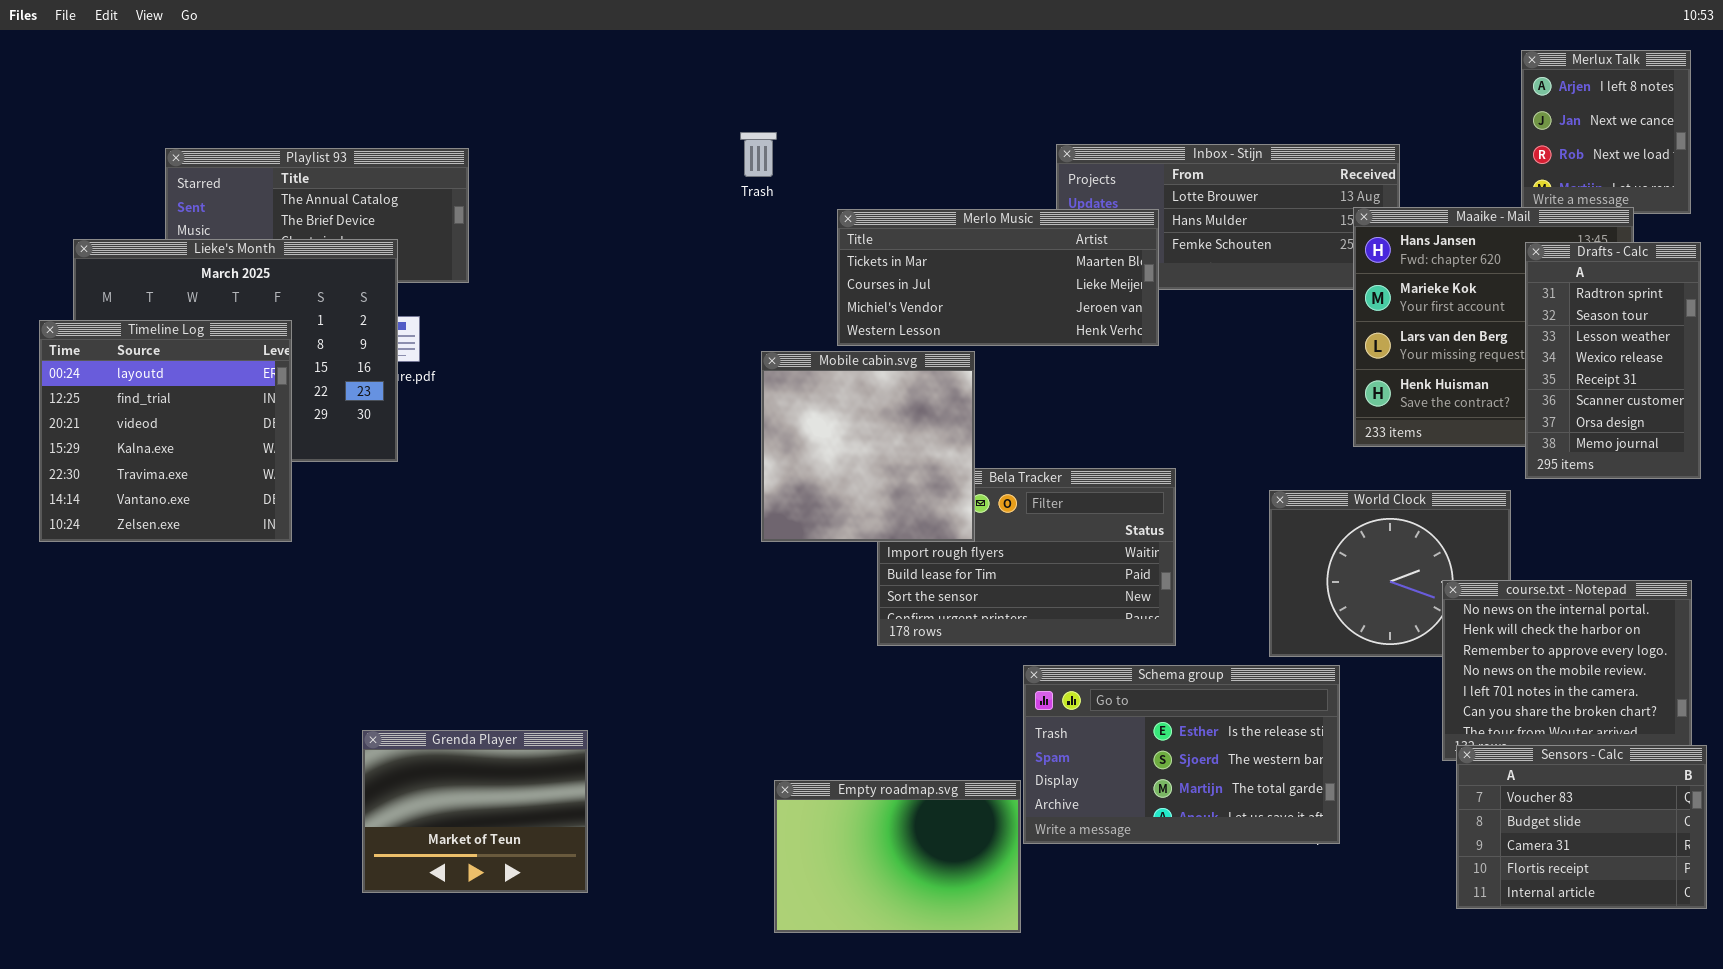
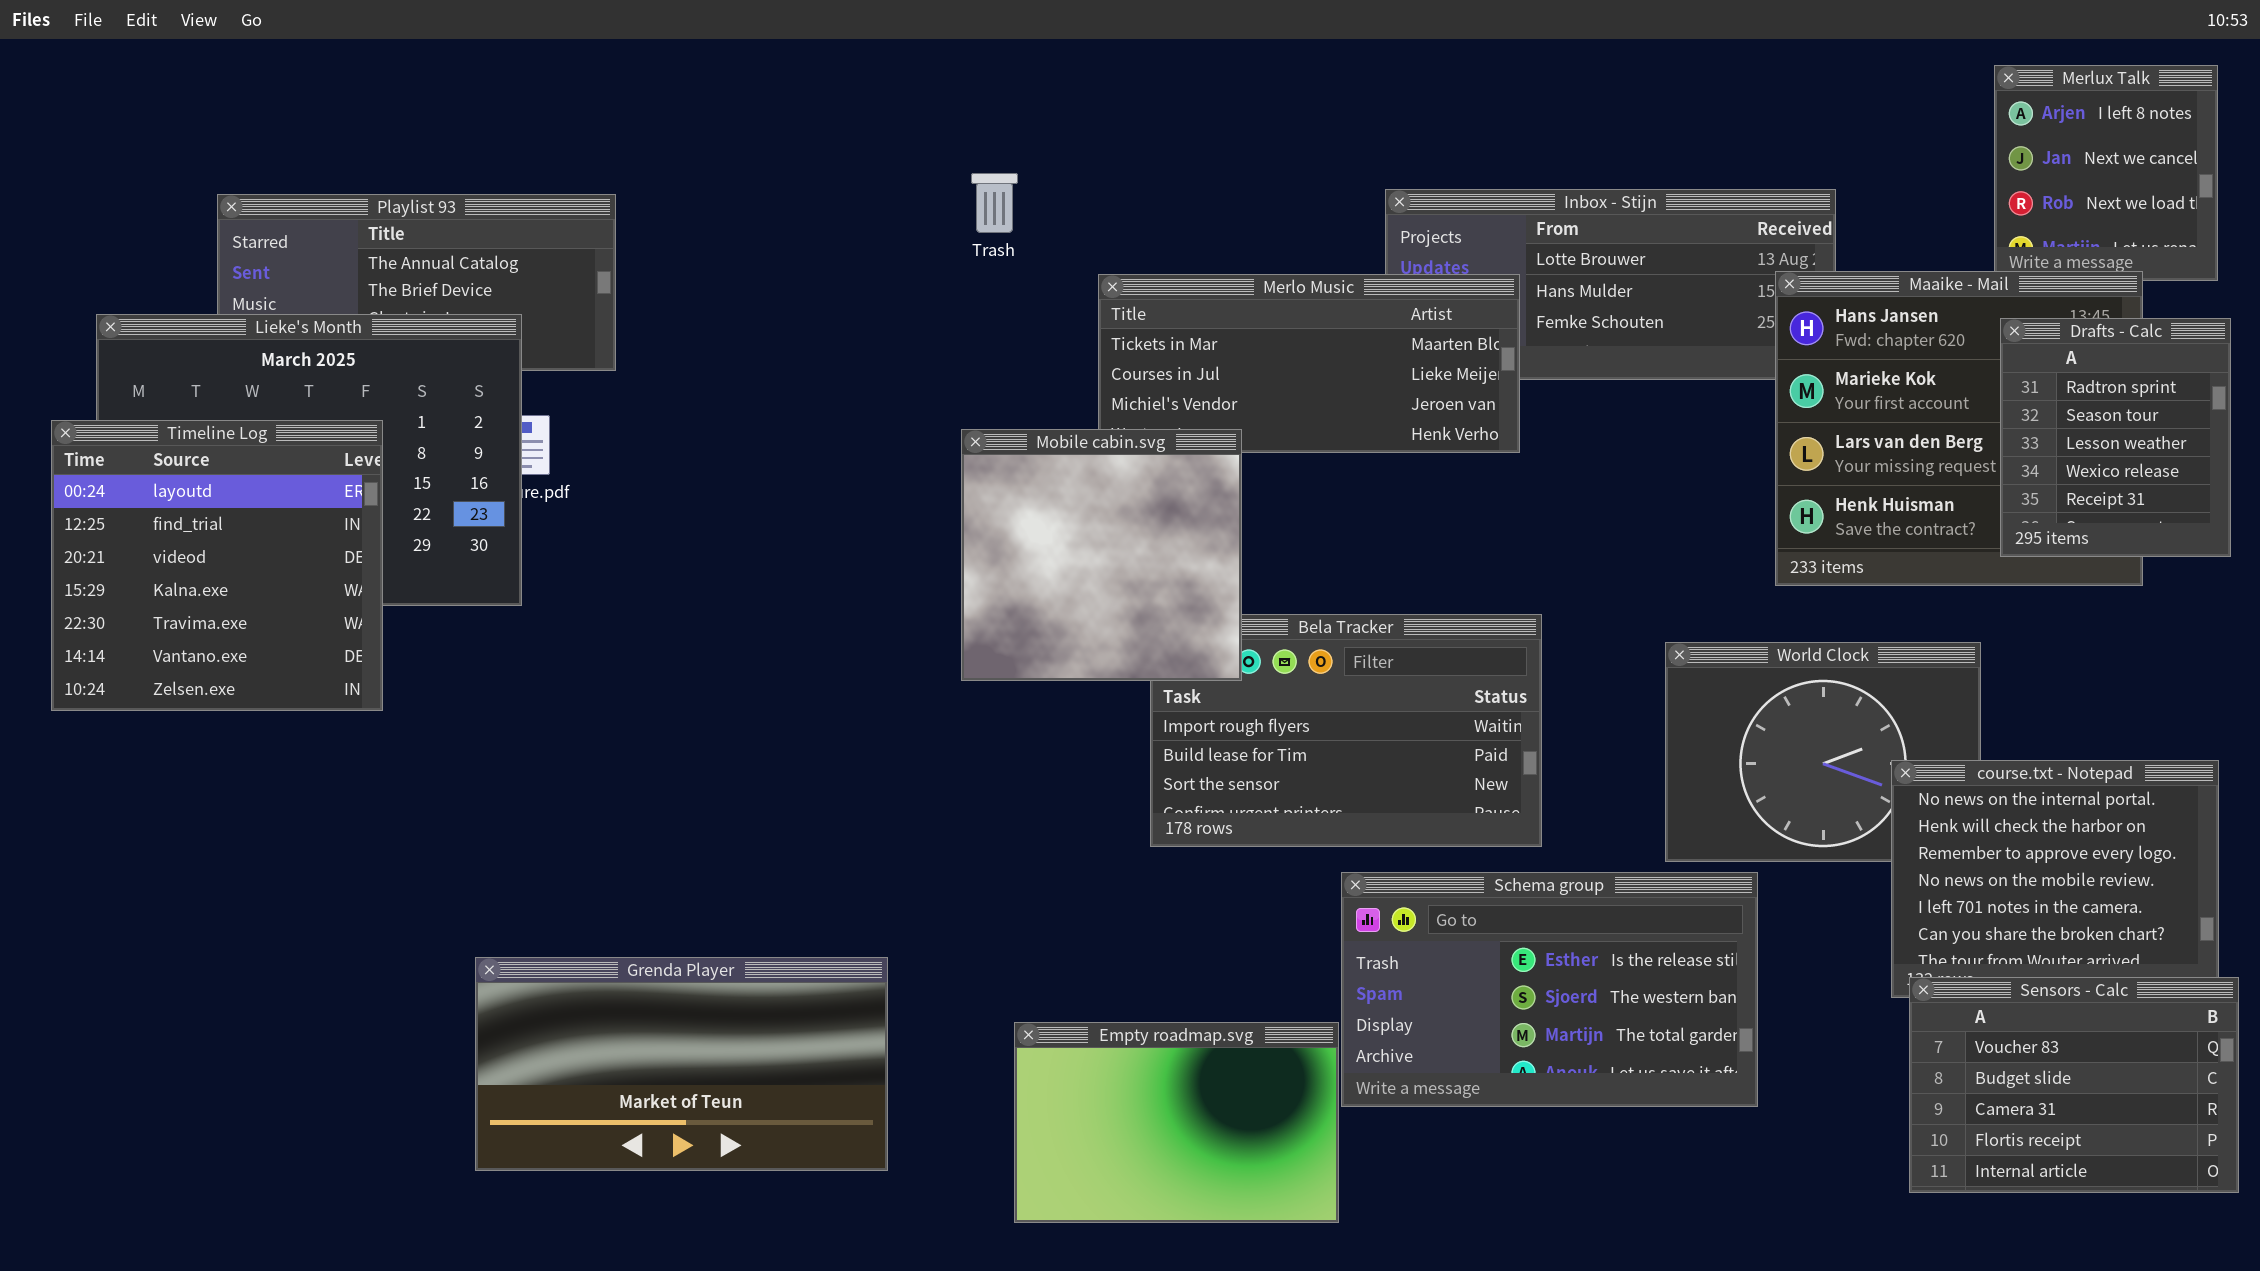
Drafts - Calc: [1525,242,1701,479] -> [2000,318,2231,557], resized
Mobile cabin.svg: [761,351,975,542] -> [961,429,1242,681], moved
Grenda Player: [362,730,588,893] -> [475,957,888,1171], resized

